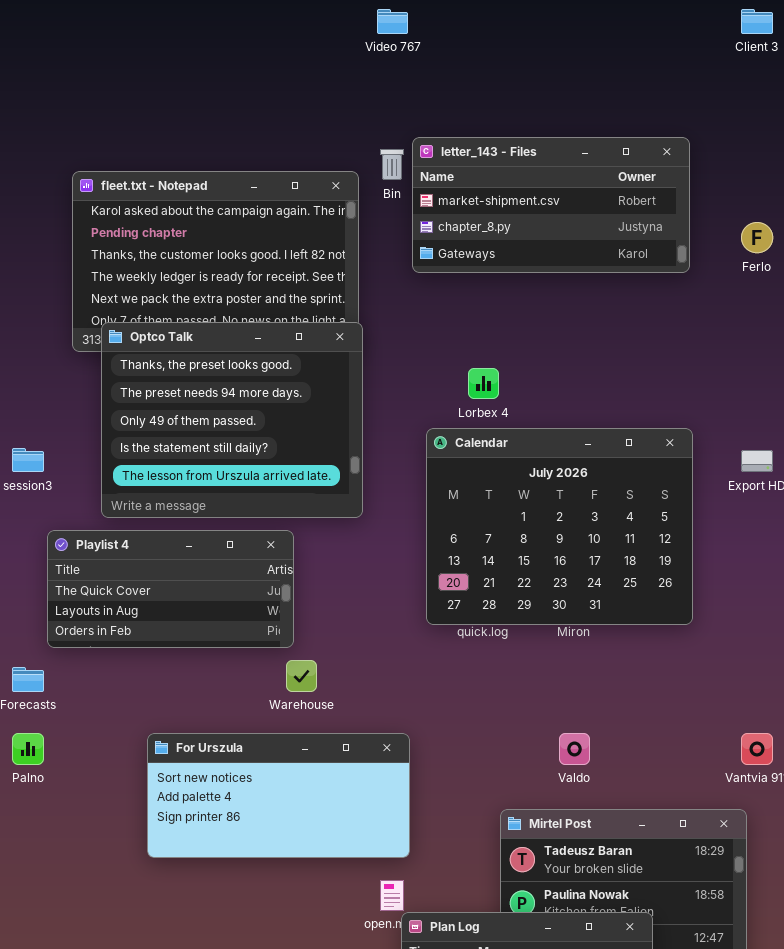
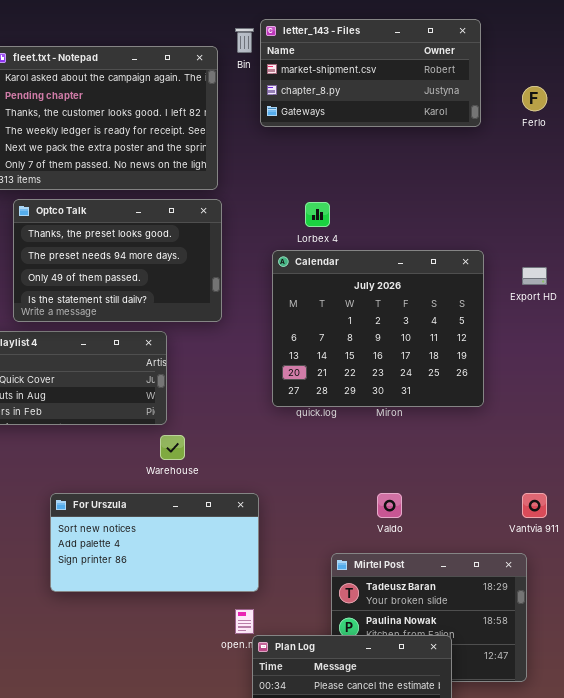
Optco Talk: [101,322,363,518] -> [13,199,222,322], resized

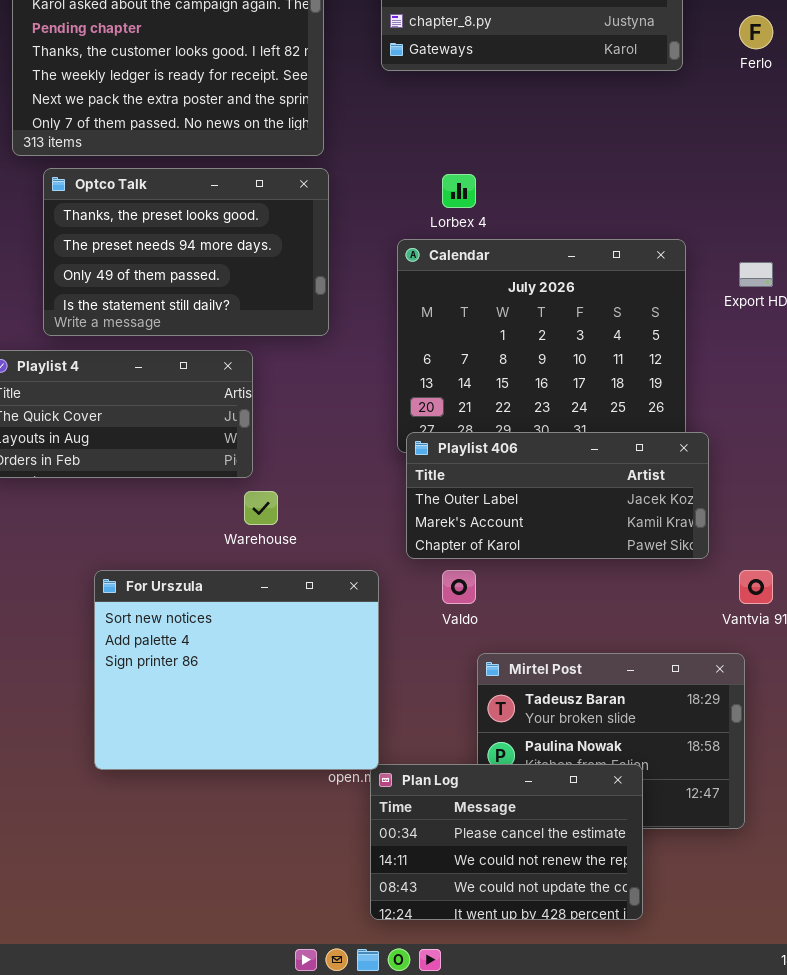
Playlist 406: none -> [406,432,709,559], opened
For Urszula: [50,493,259,592] -> [94,570,379,770], resized
Valdo: [377,493,402,518] -> [442,570,476,604], moved

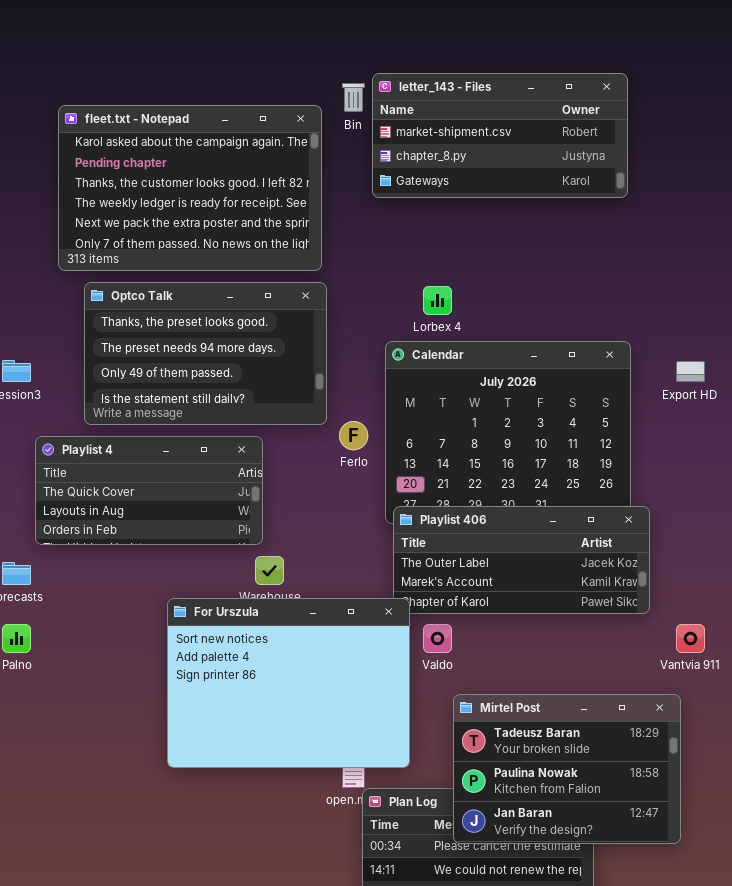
Ferlo: [739,15,773,49] -> [339,421,368,450], moved
For Urszula: [94,570,379,770] -> [167,598,410,768], moved
Mirtel Post: [477,653,745,829] -> [453,694,681,844], raised

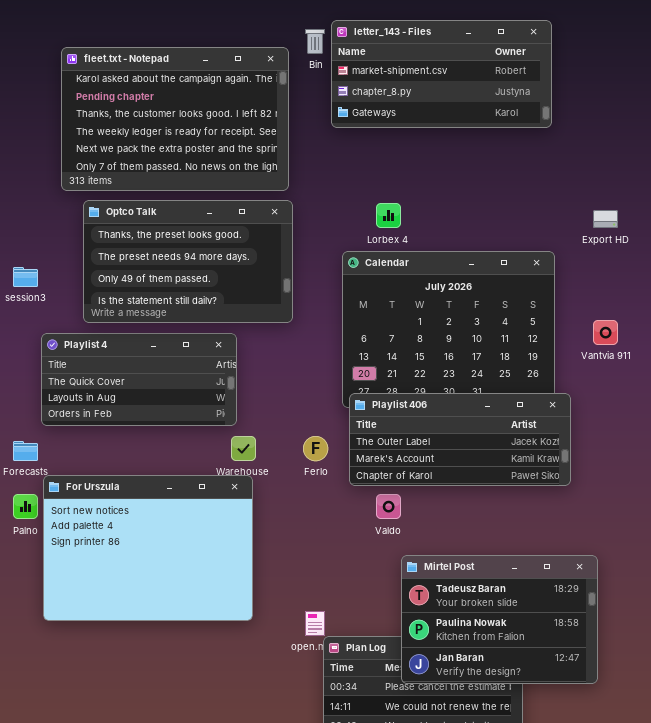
Export HD: [676,361,705,382] -> [593,210,618,228], moved
Ferlo: [339,421,368,450] -> [303,436,328,461], moved
For Urszula: [167,598,410,768] -> [43,475,253,621], moved
Vantvia 911: [676,624,705,653] -> [593,320,618,345], moved

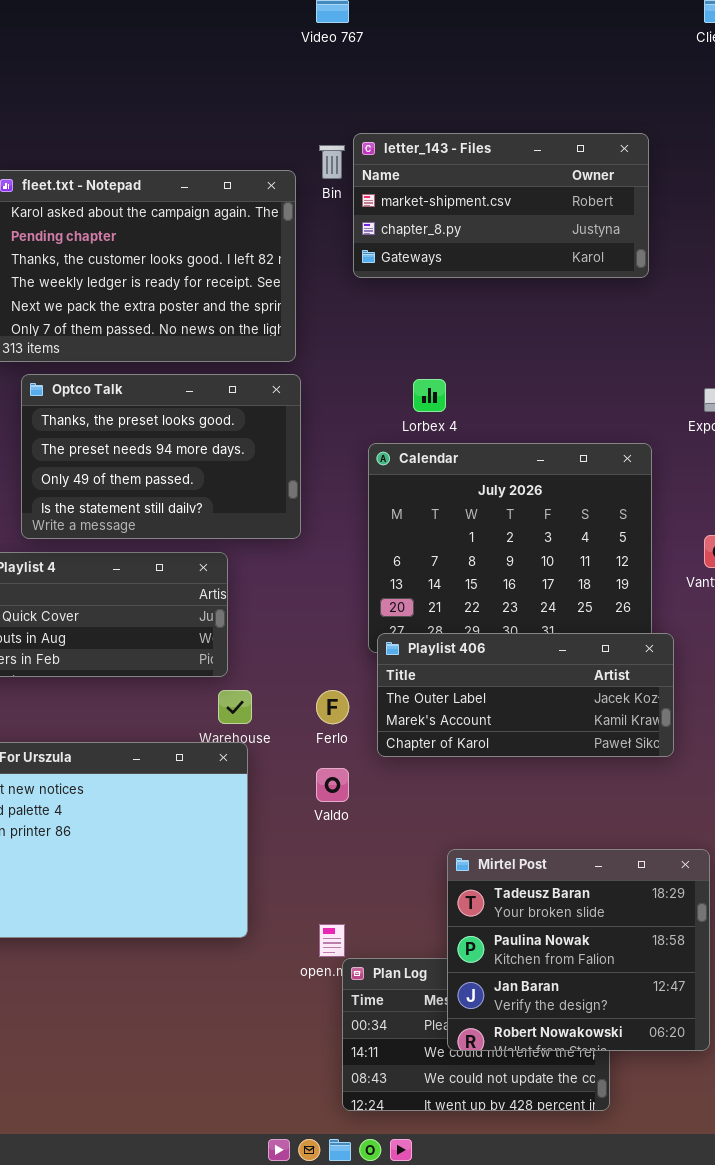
Valdo: [376,494,401,519] -> [316,768,349,802], moved
Mirtel Post: [401,555,598,684] -> [447,849,710,1051], resized

